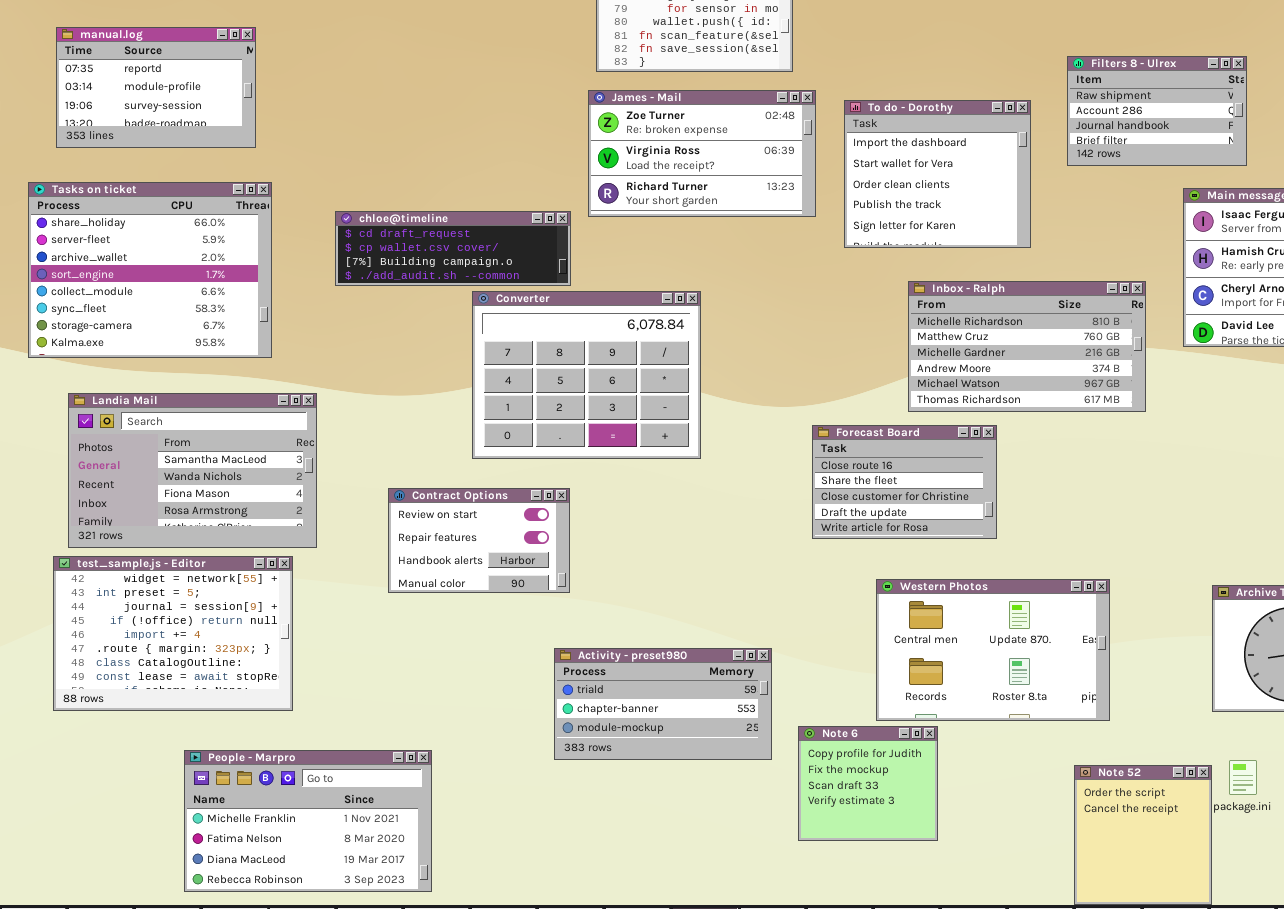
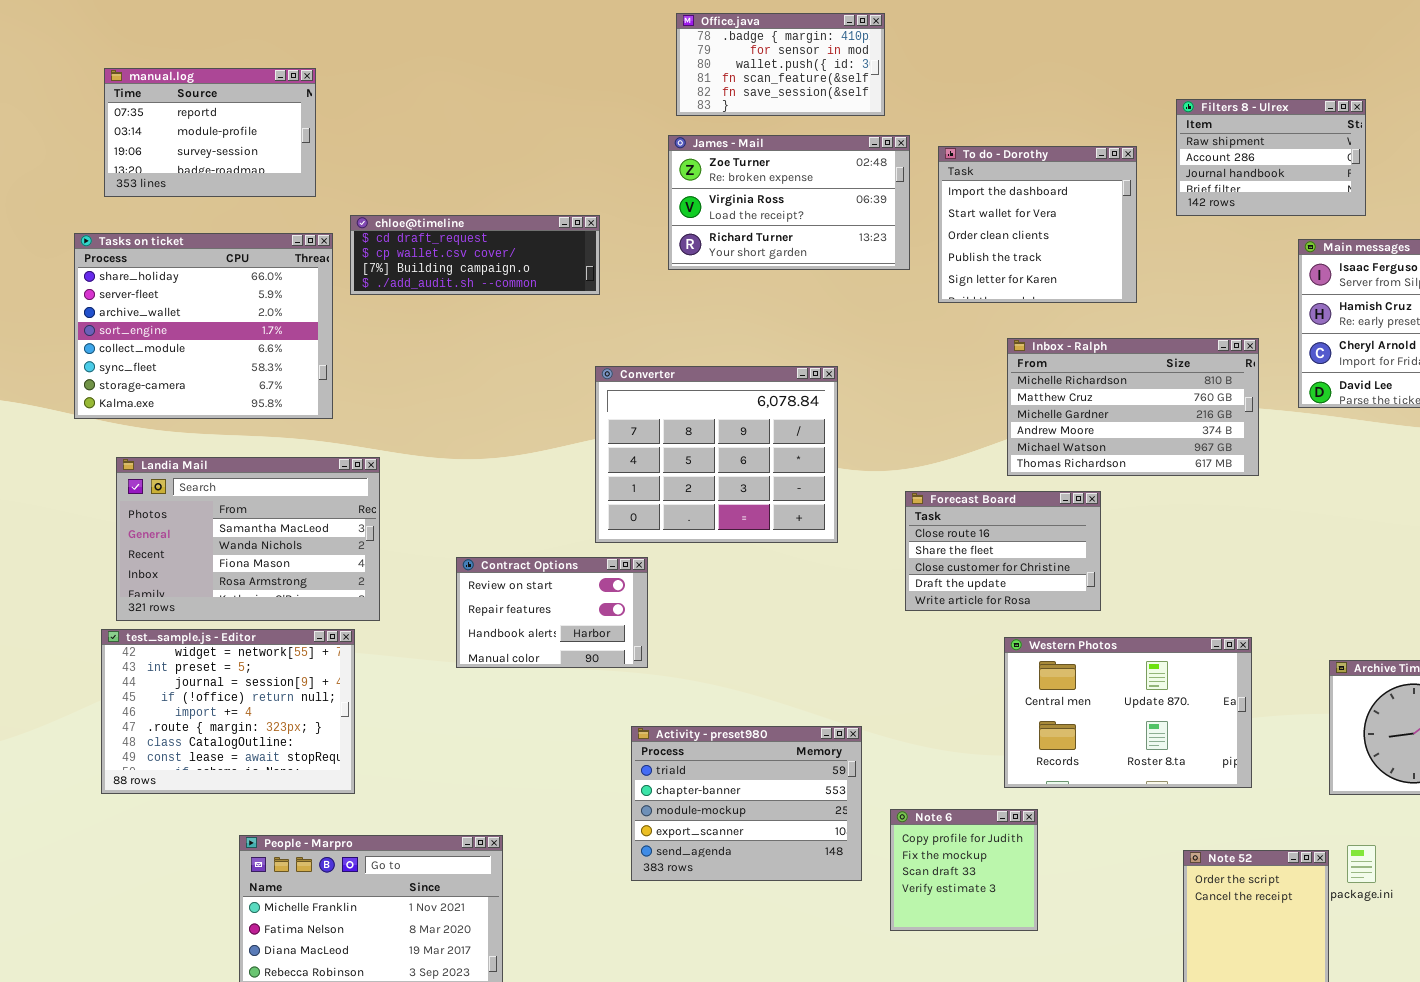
chloe@timeline: [335,211,571,286] -> [350,215,600,295], moved
Converter: [472,291,701,459] -> [595,366,838,543], moved
Western Photos: [876,579,1110,721] -> [1004,637,1252,788], moved
Activity - preset980: [554,648,772,760] -> [631,726,862,881], resized

